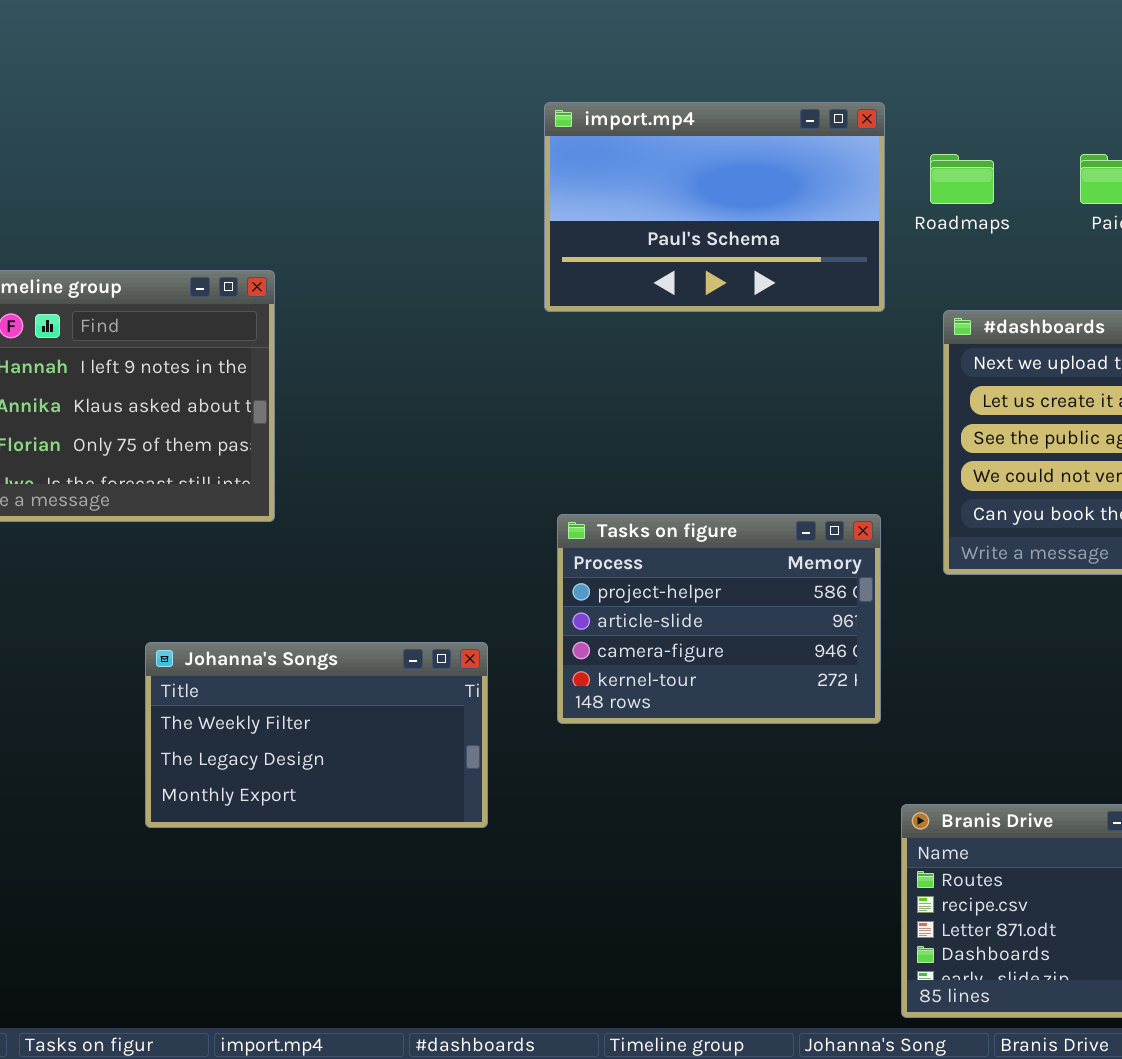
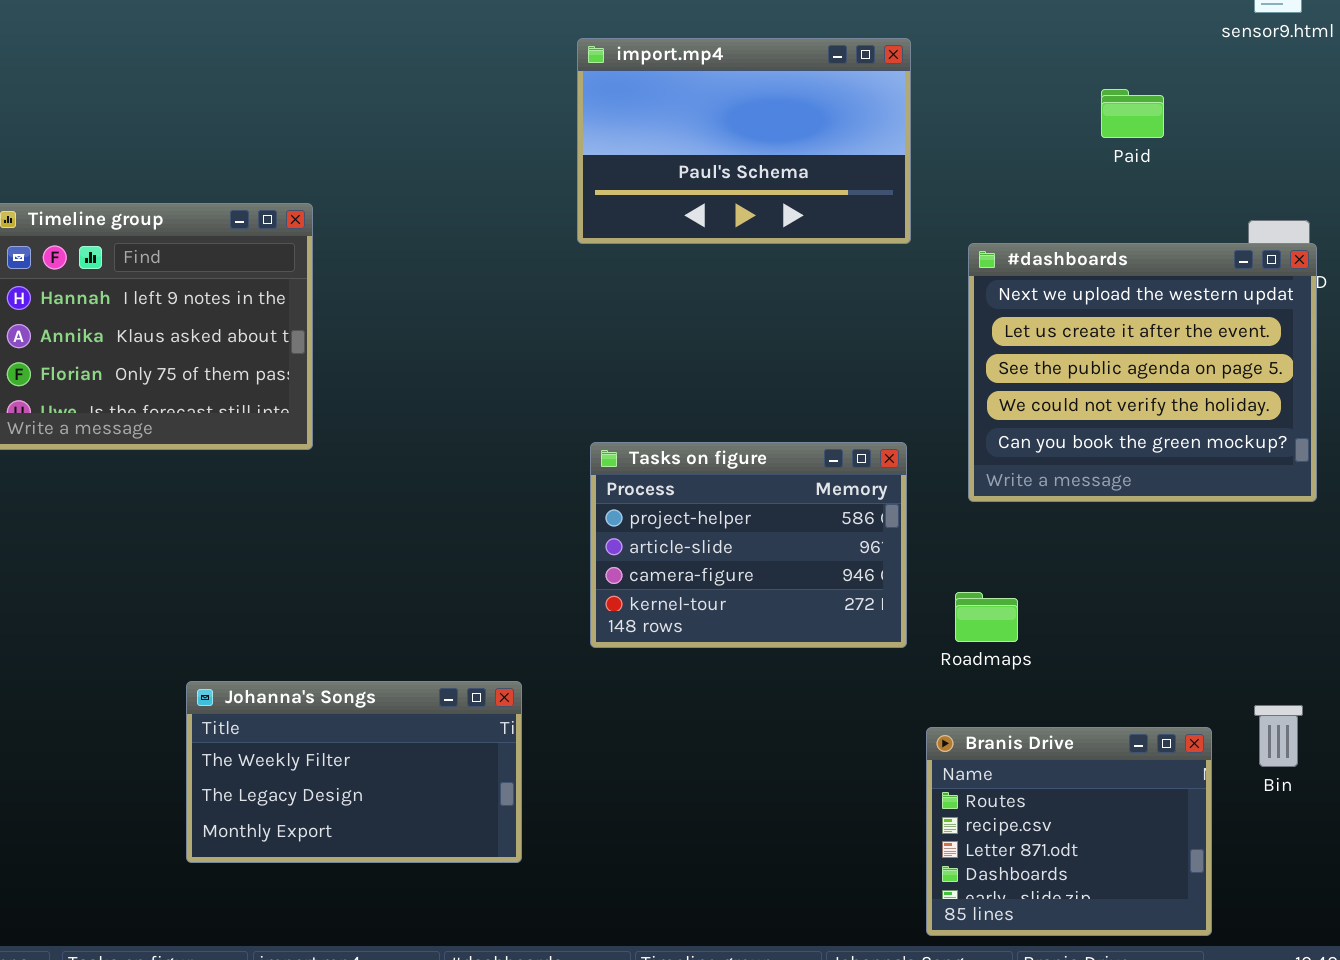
Roadmaps: [930,154,994,204] -> [955,592,1018,642], moved
Johanna's Songs: [145,642,488,828] -> [186,681,522,863], moved

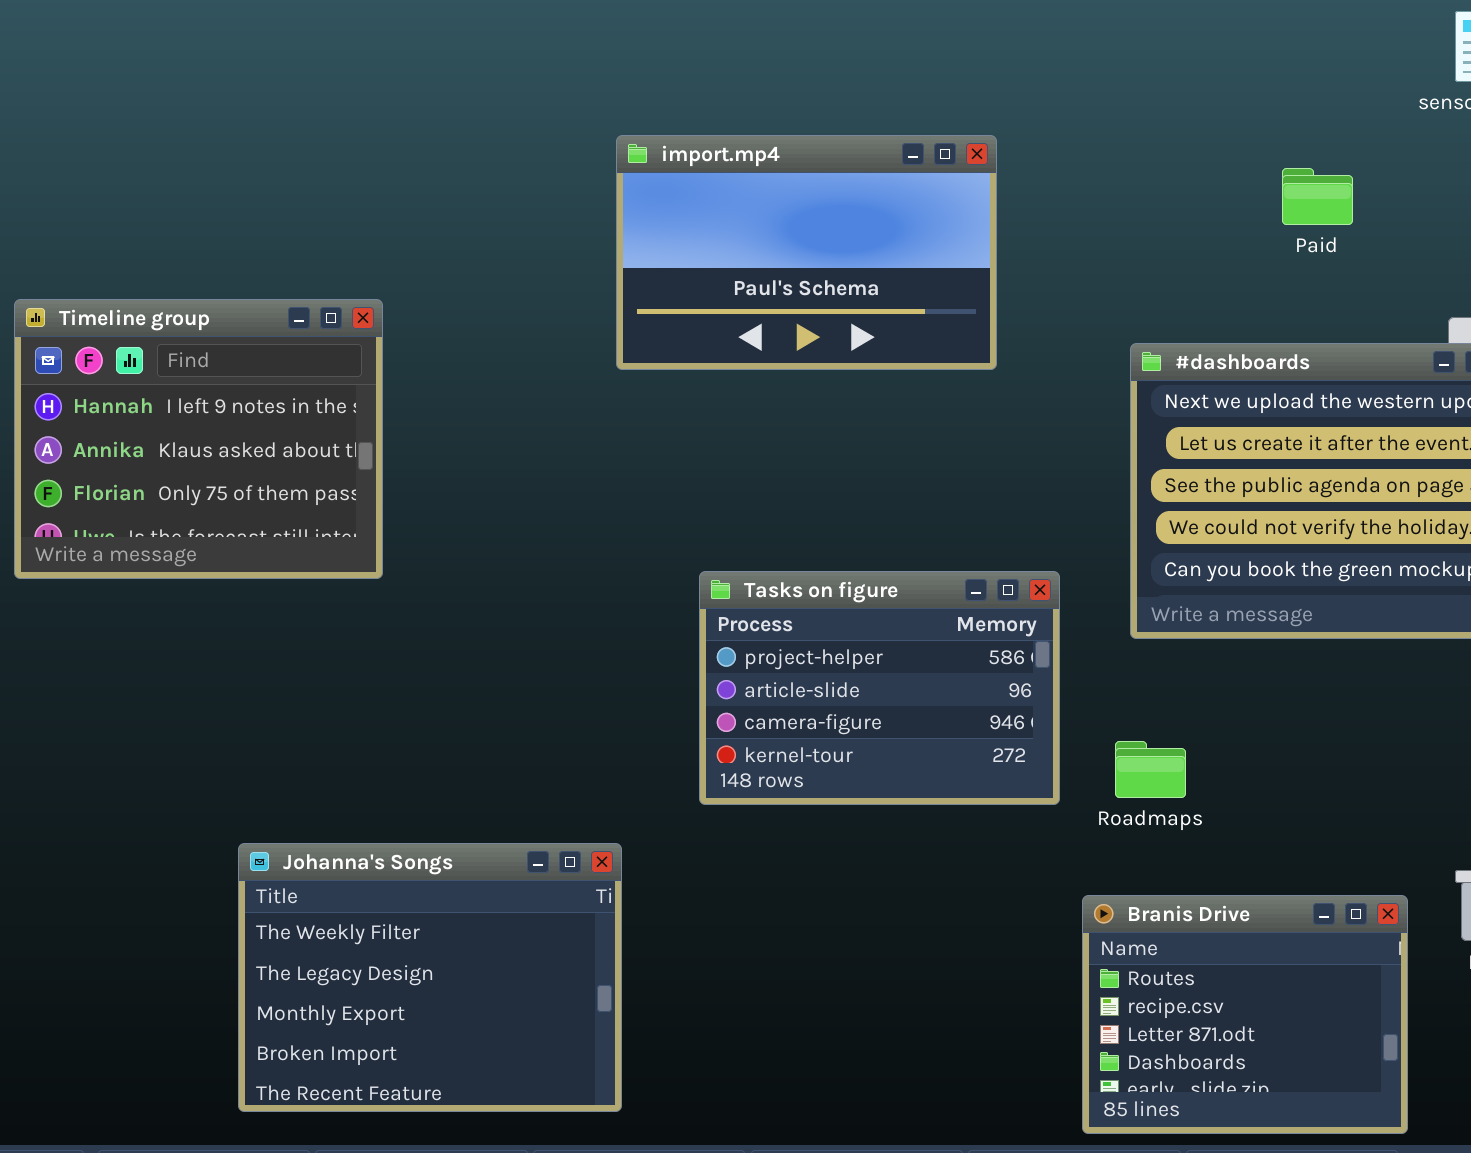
import.mp4: [577,38,911,244] -> [616,135,997,370], moved
Johanna's Songs: [186,681,522,863] -> [238,843,622,1112], resized

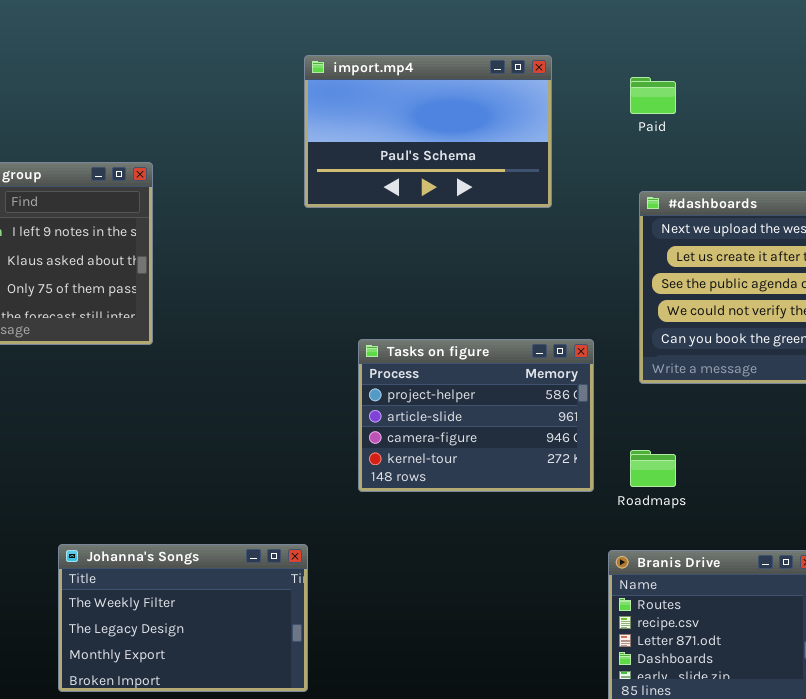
Paid: [1282,168,1353,225] -> [630,77,676,114], moved
Johanna's Songs: [238,843,622,1112] -> [58,544,308,692], resized

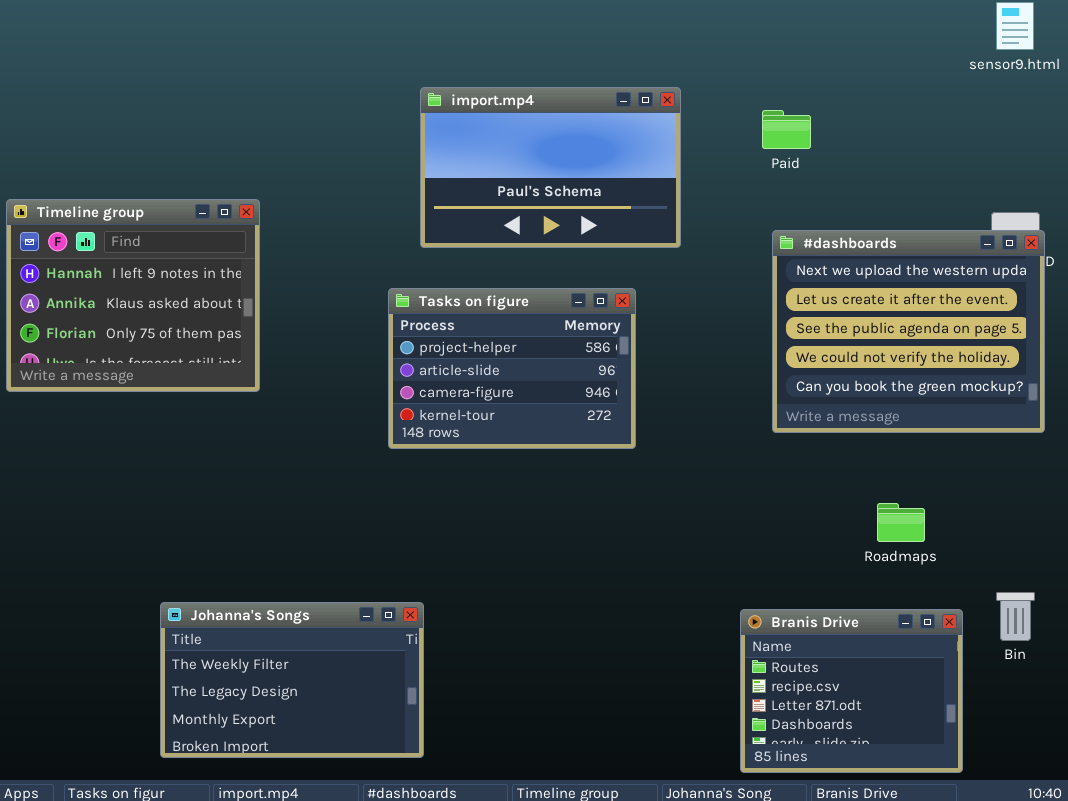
Tasks on figure: [358,339,594,492] -> [388,288,636,449], moved
Roadmaps: [630,450,676,487] -> [877,503,925,542], moved

